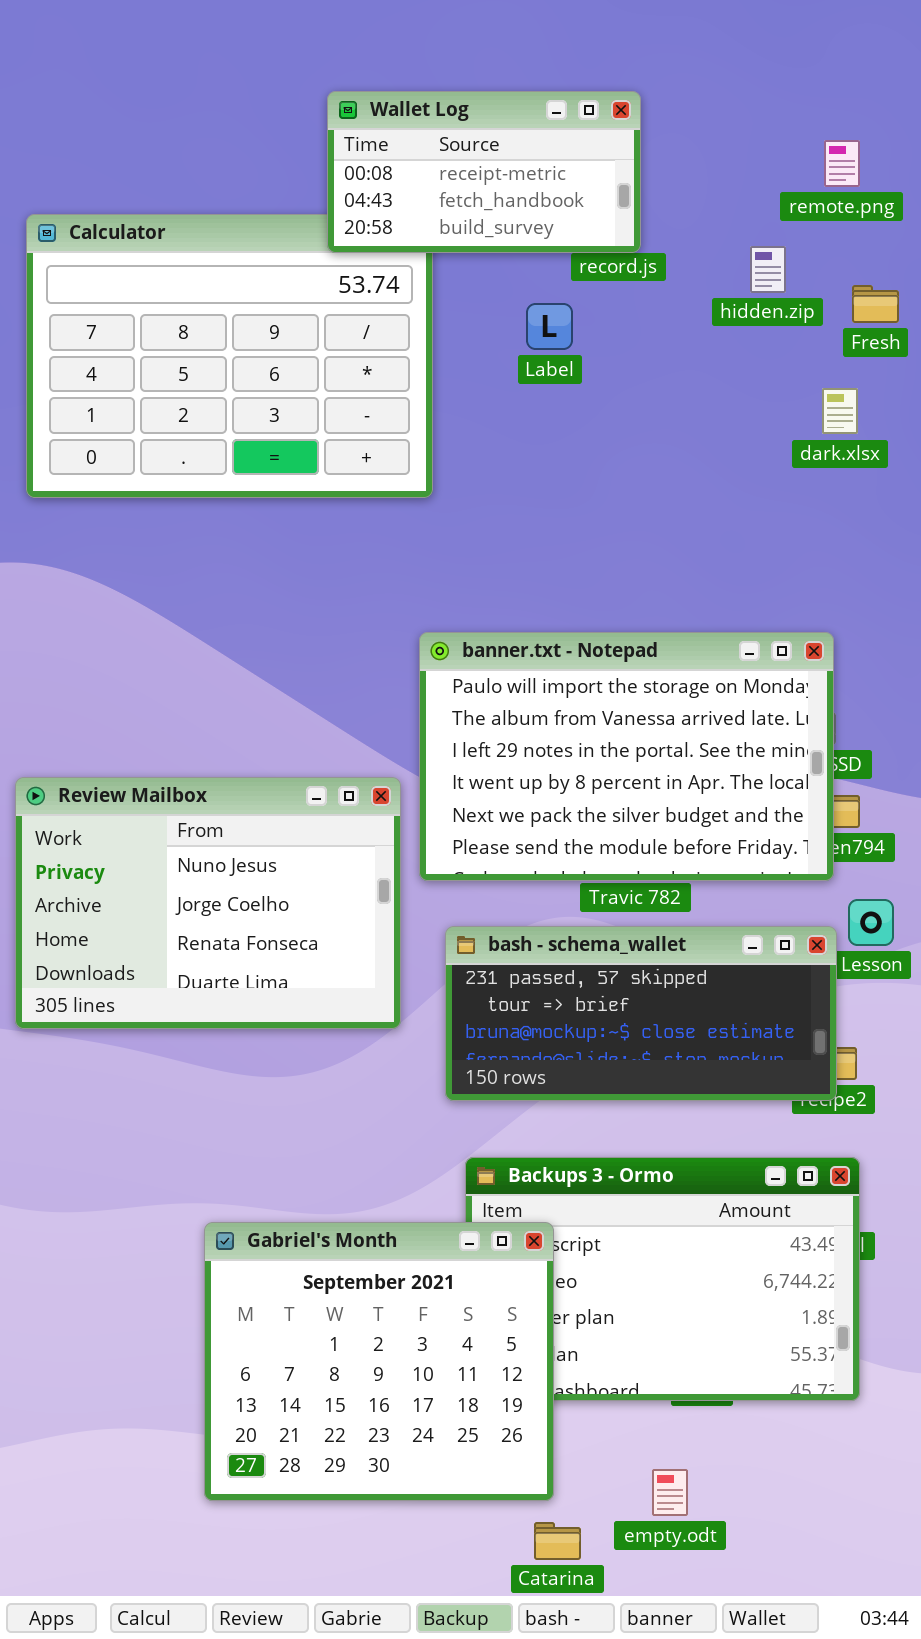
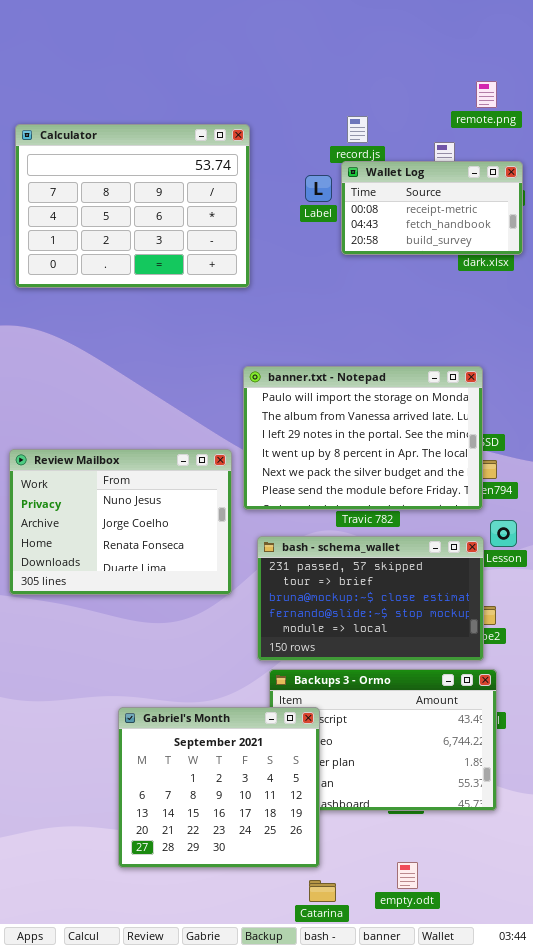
Wallet Log: [327,91,641,253] -> [341,161,523,255], moved
bash - schema_wallet: [445,926,837,1101] -> [257,536,484,661], resized
empty.odt: [652,1469,688,1516] -> [397,862,418,889], moved

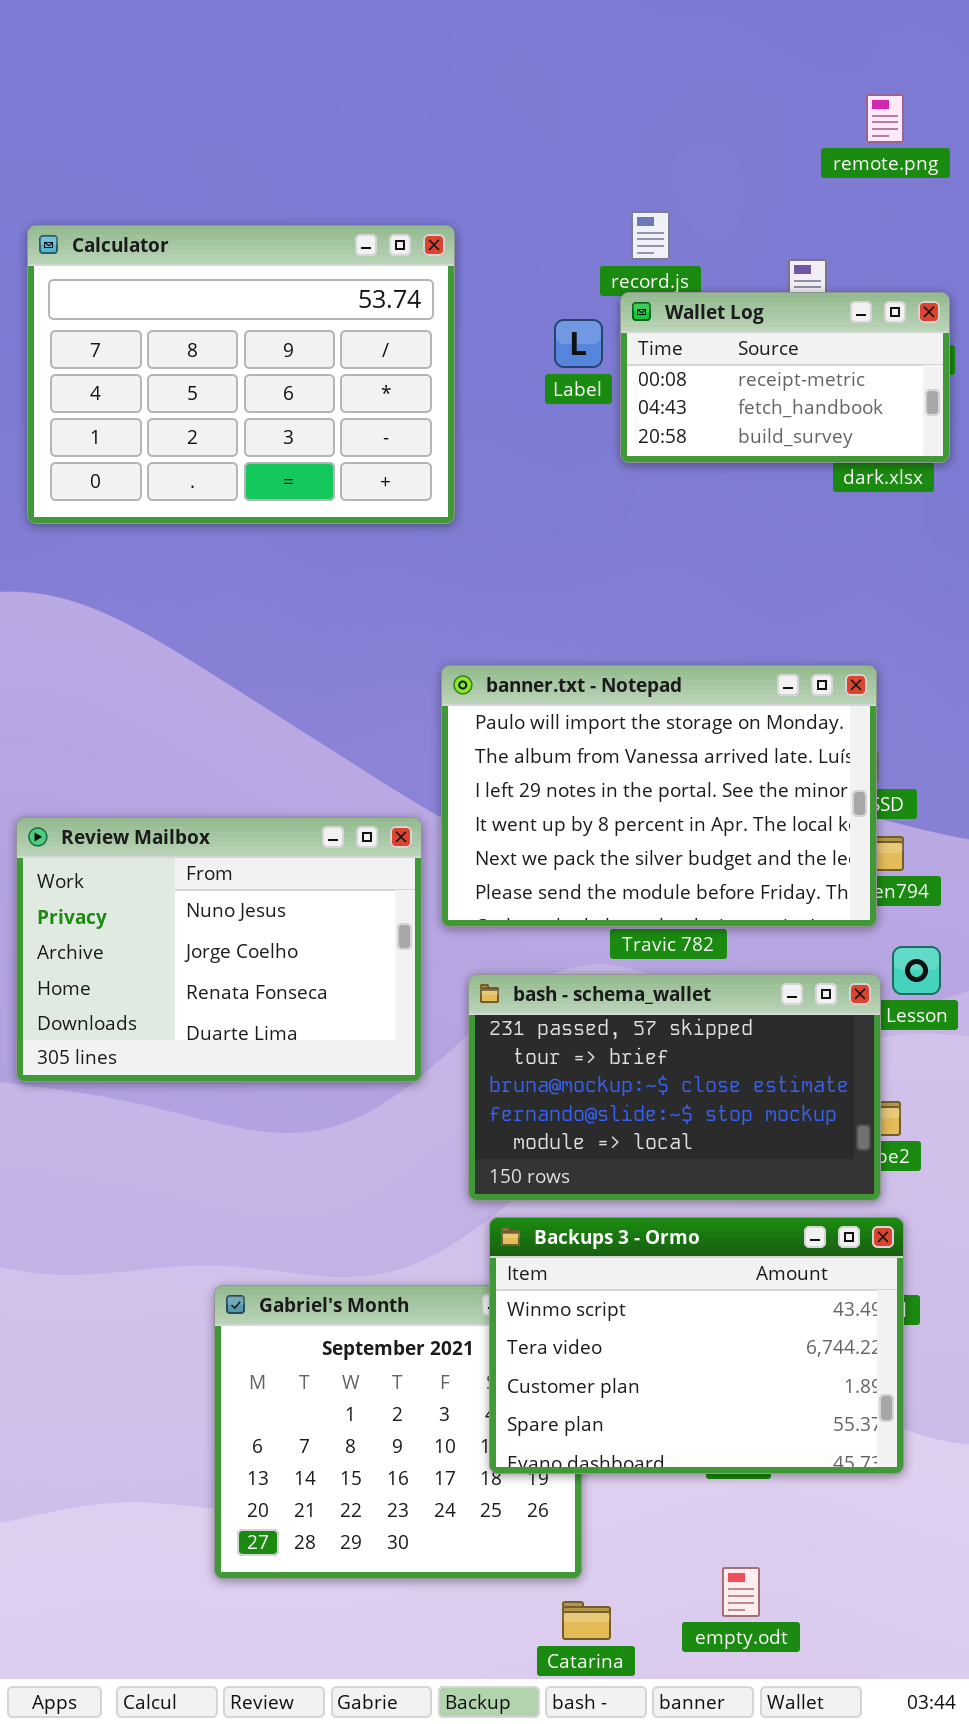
remote.png: [476,81,497,108] -> [866,94,904,143], moved
Backups 3 - Ormo: [269,669,497,811] -> [489,1217,904,1474], raised

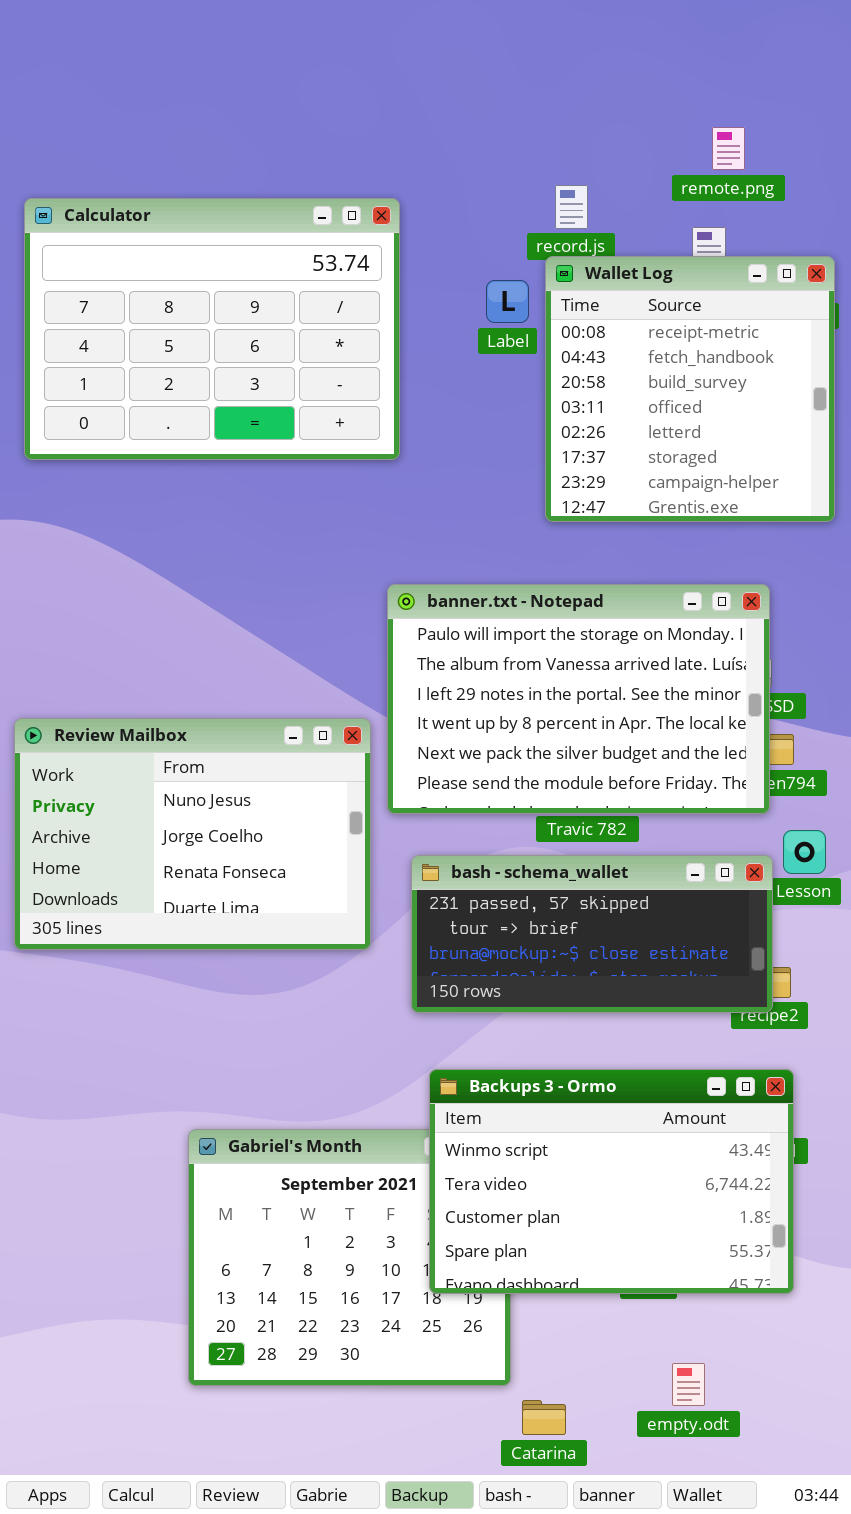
remote.png: [866,94,904,143] -> [712,127,745,170], moved
Wallet Log: [620,292,950,463] -> [545,256,835,522], resized
bash - schema_wallet: [468,974,881,1201] -> [411,855,773,1013], resized
empty.odt: [722,1567,760,1617] -> [672,1363,705,1406], moved
Catarina: [562,1601,611,1640] -> [522,1400,566,1435], moved

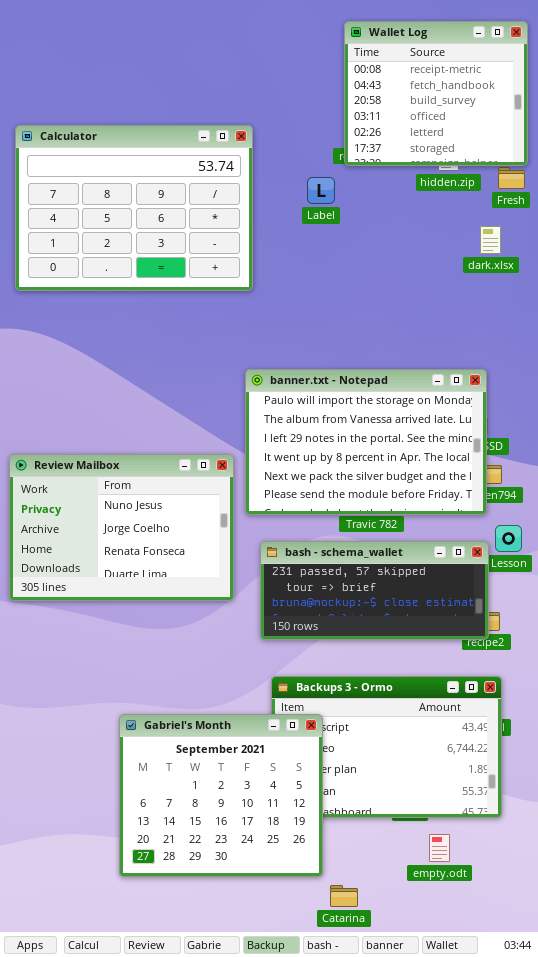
Wallet Log: [545,256,835,522] -> [344,21,528,166], moved, resized
Gabriel's Month: [188,1129,511,1386] -> [119,714,323,877], raised
empty.odt: [672,1363,705,1406] -> [429,834,450,862], moved

